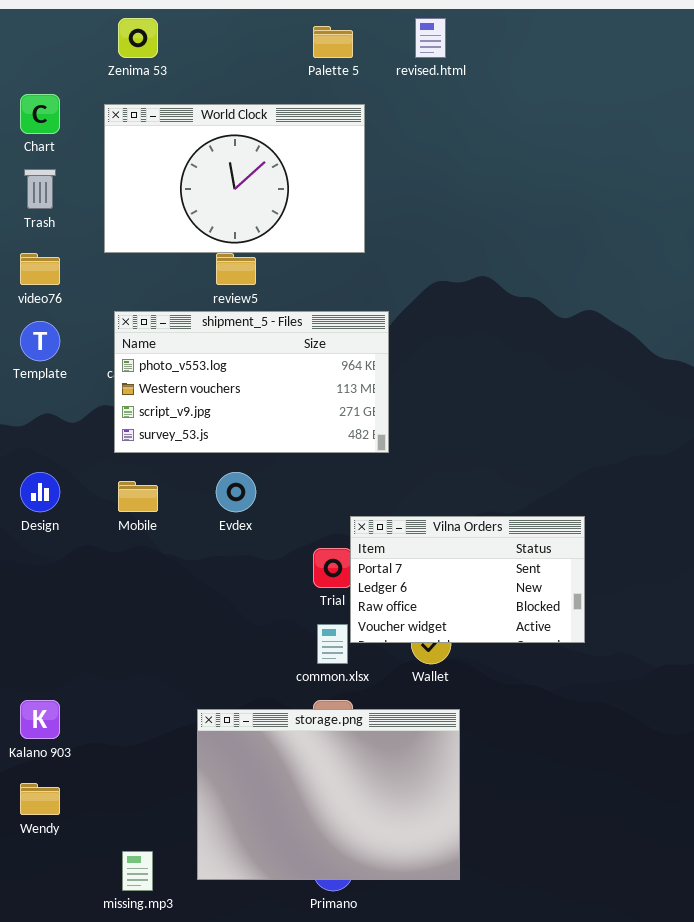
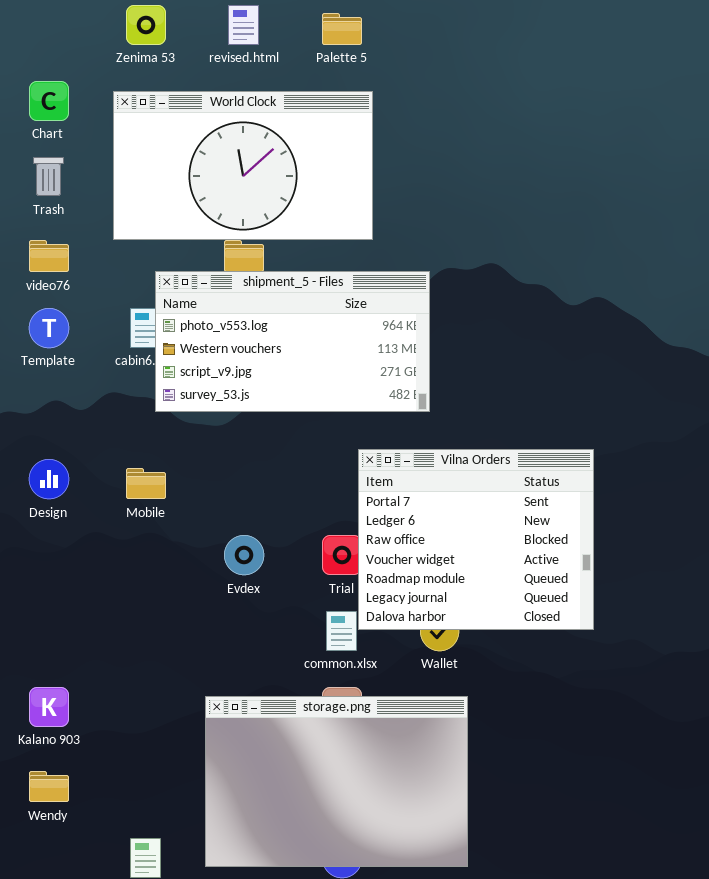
revised.html: [415,18,446,58] -> [228,5,259,45], moved
shipment_5 - Files: [114,311,389,453] -> [155,271,430,412], moved
Evdex: [216,472,256,512] -> [224,535,264,575], moved
Vilna Orders: [350,516,585,643] -> [358,449,594,630], resized

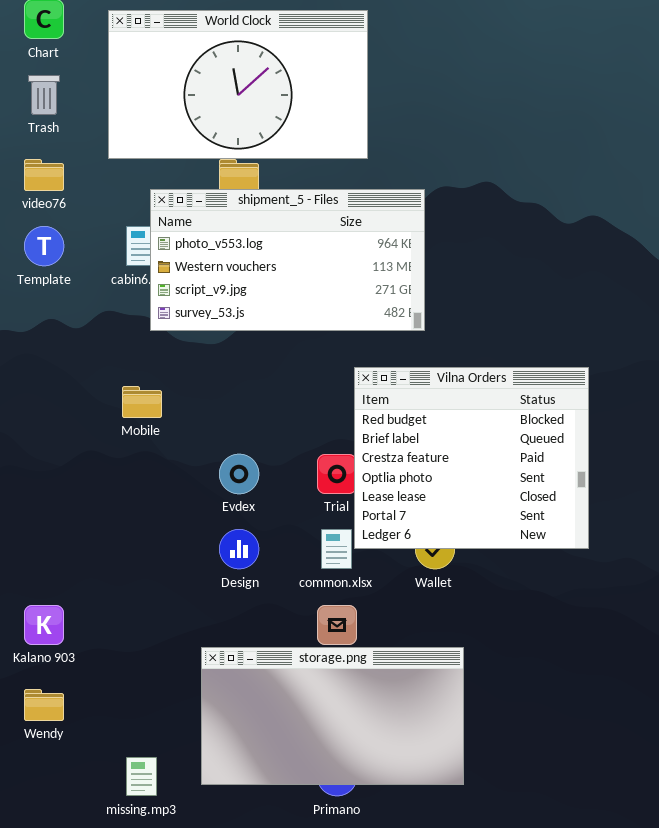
Vilna Orders: [358,449,594,630] -> [354,367,589,549], scrolled up 5 rows
Design: [29,459,69,499] -> [219,529,259,569], moved
storage.png: [205,696,468,867] -> [201,647,464,785], resized

